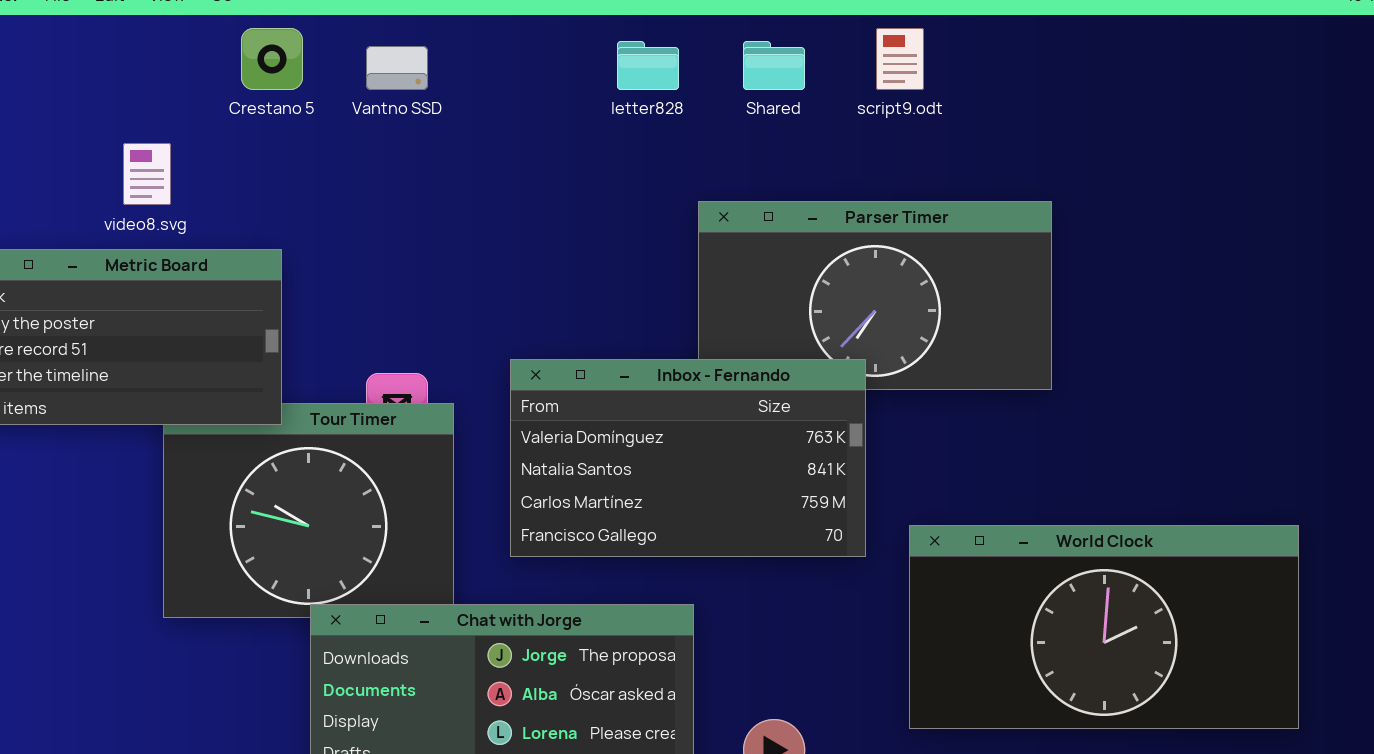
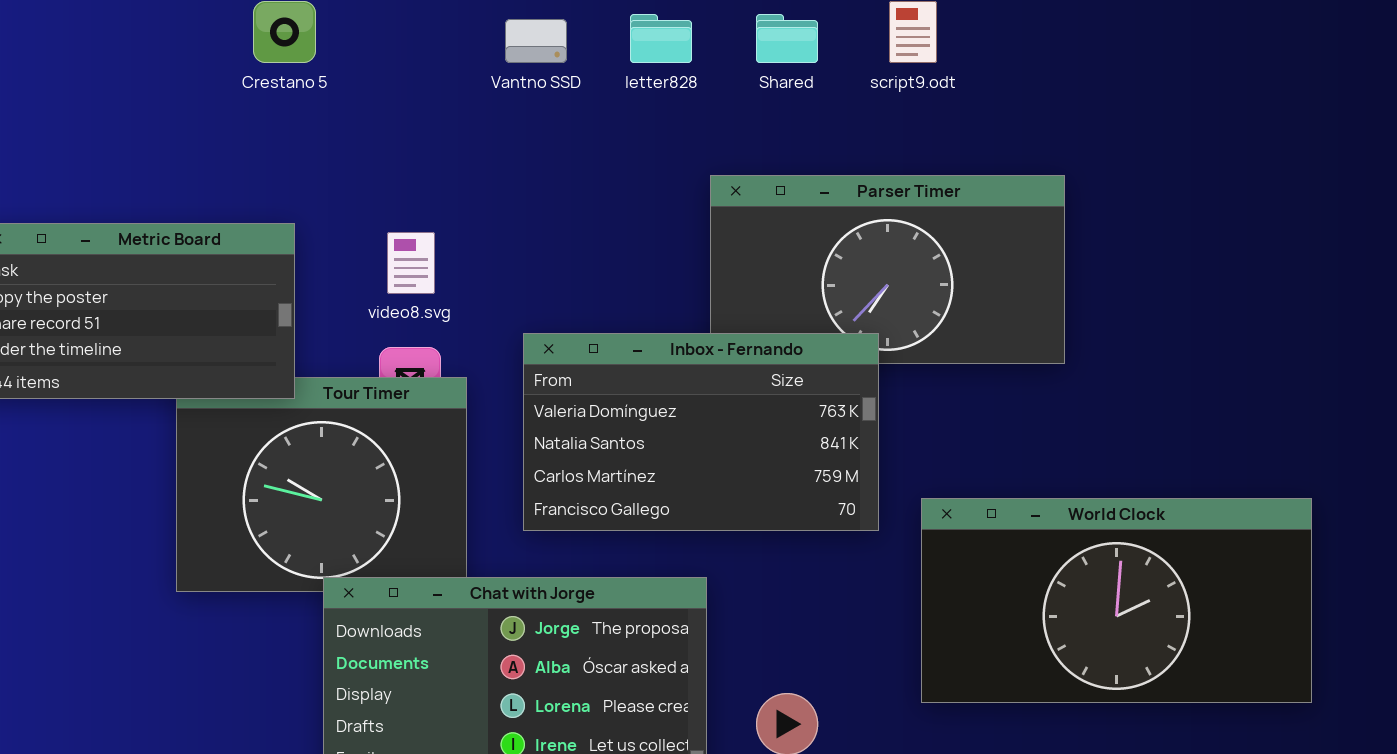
Vantno SSD: [366,46,428,90] -> [505,19,567,63], moved
video8.svg: [123,143,171,205] -> [387,232,435,294], moved

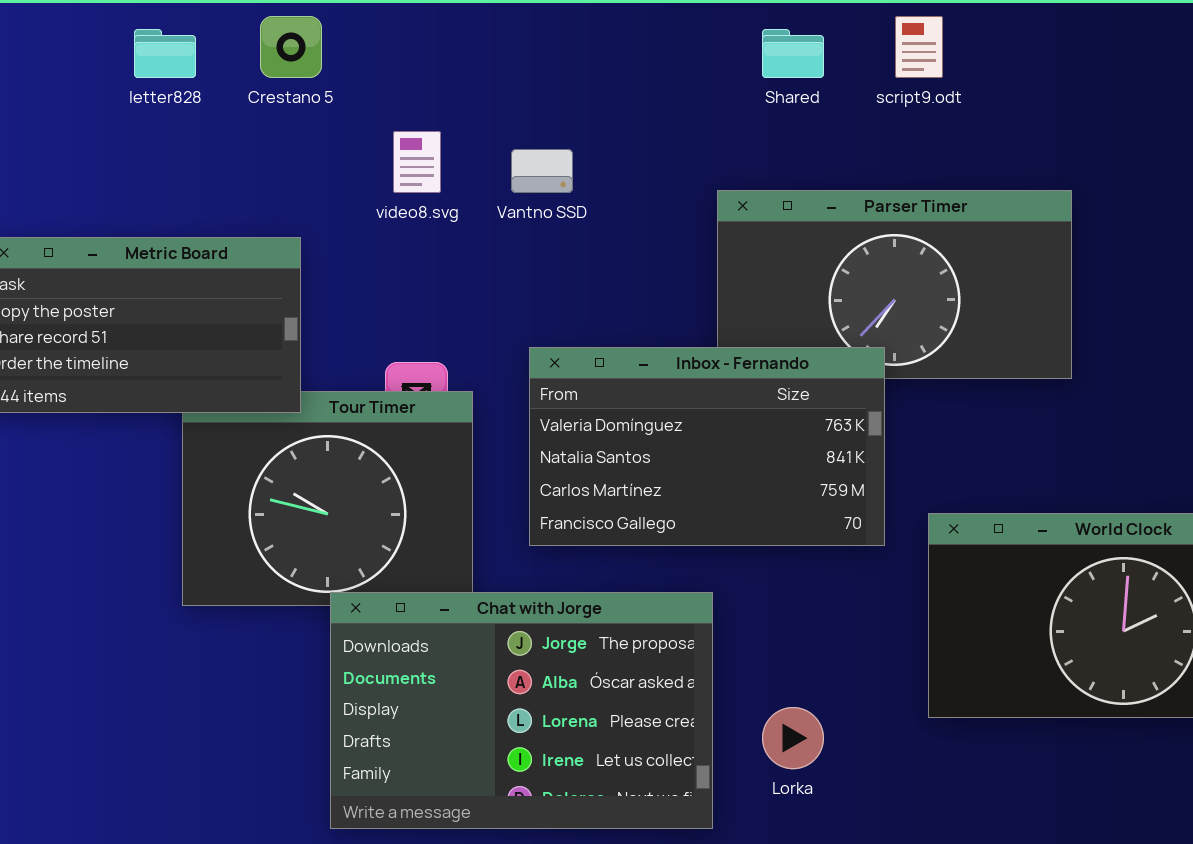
letter828: [630,14,692,63] -> [134,29,196,78], moved
Vantno SSD: [505,19,567,63] -> [511,149,573,193], moved
video8.svg: [387,232,435,294] -> [393,131,441,193], moved

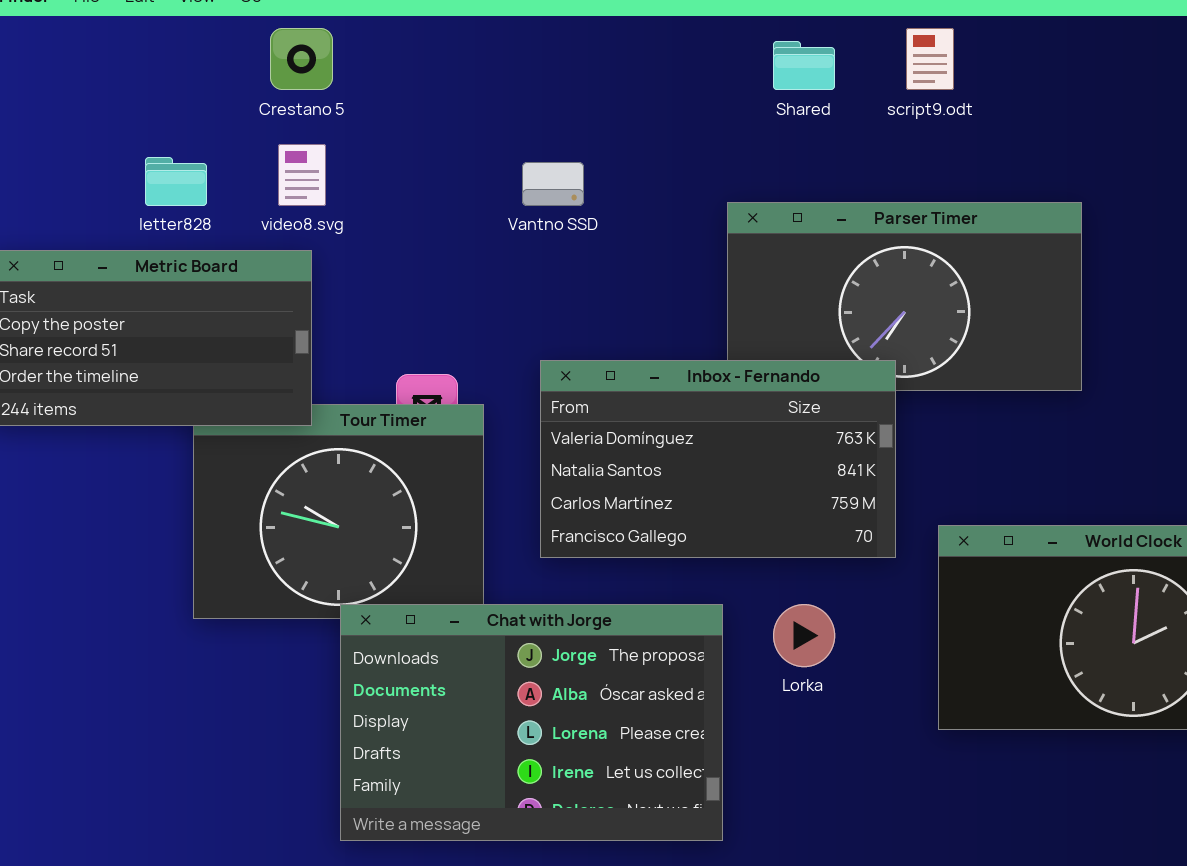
letter828: [134,29,196,78] -> [145,157,207,206], moved
video8.svg: [393,131,441,193] -> [278,144,326,206], moved
Lorka: [762,707,824,769] -> [773,604,835,667], moved

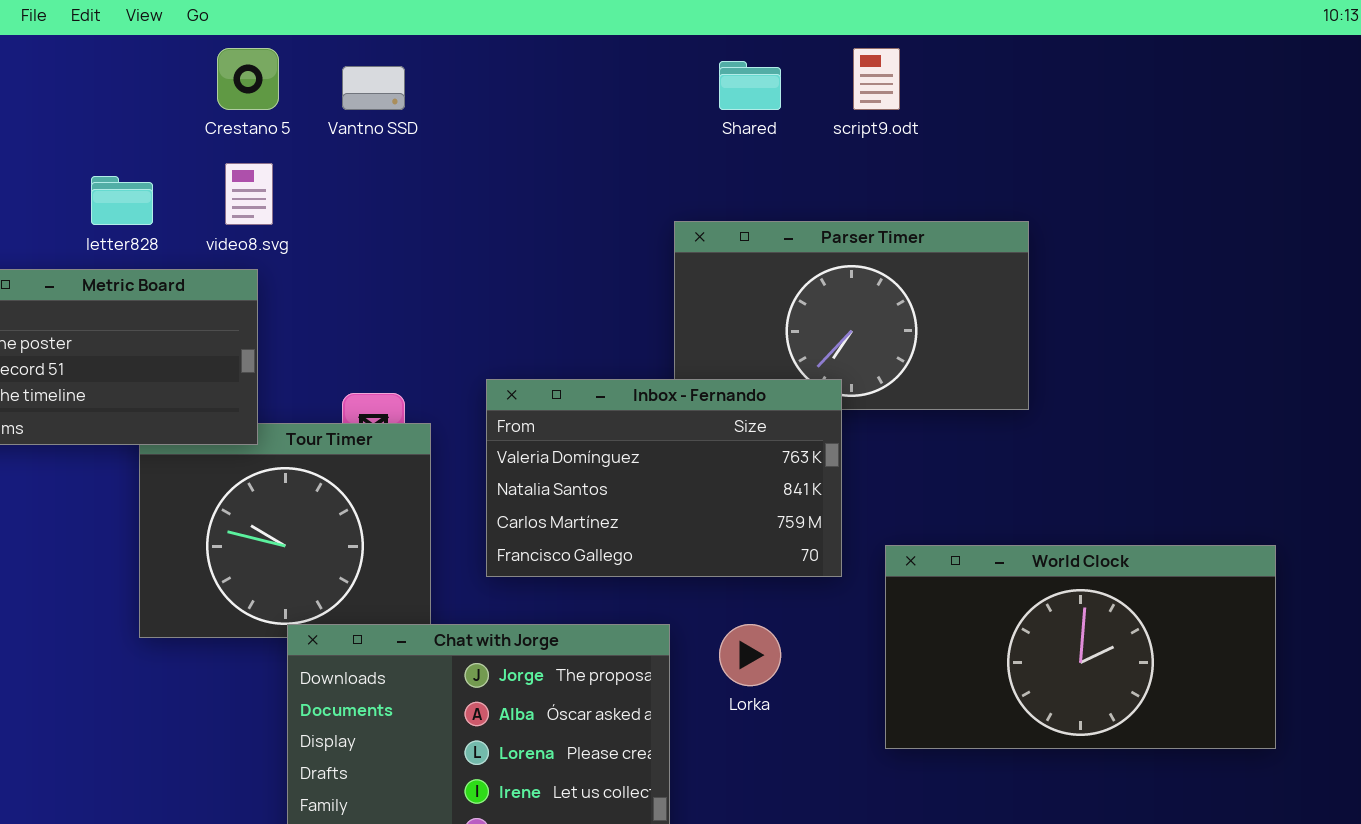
Vantno SSD: [522,162,584,206] -> [342,66,405,110], moved

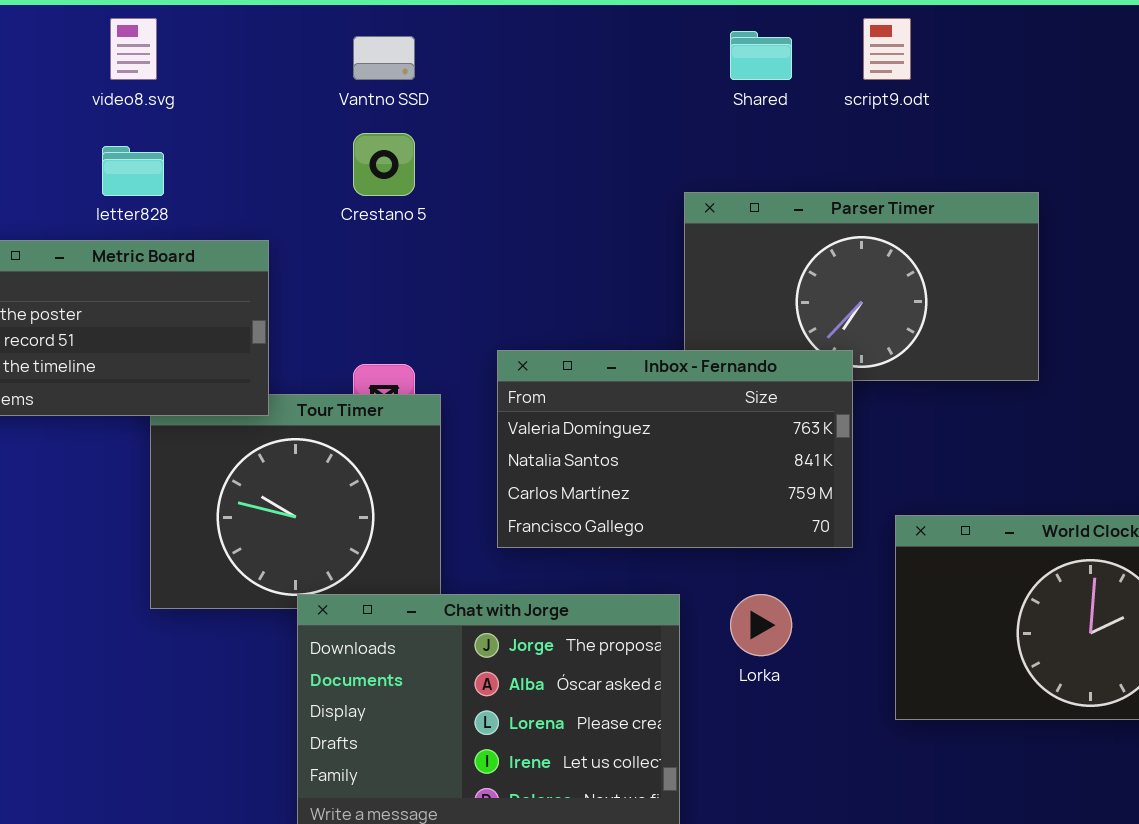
Crestano 5: [217,48,279,110] -> [353,133,415,196], moved
video8.svg: [225,163,273,225] -> [110,18,157,80], moved

